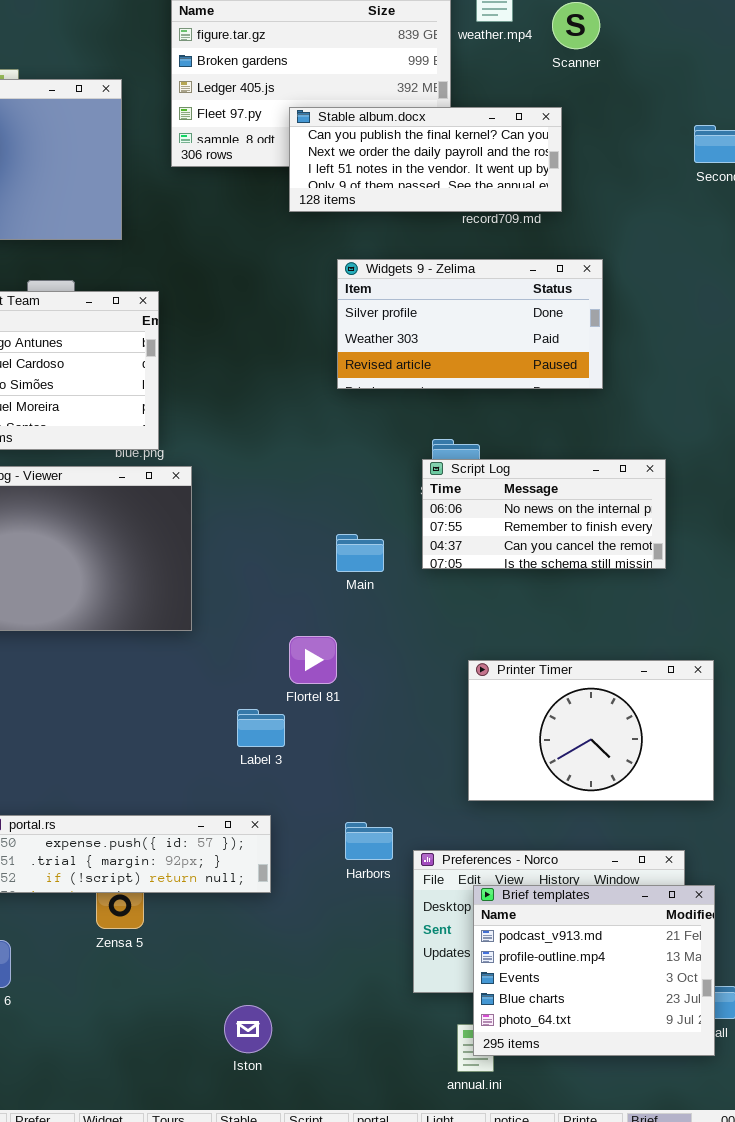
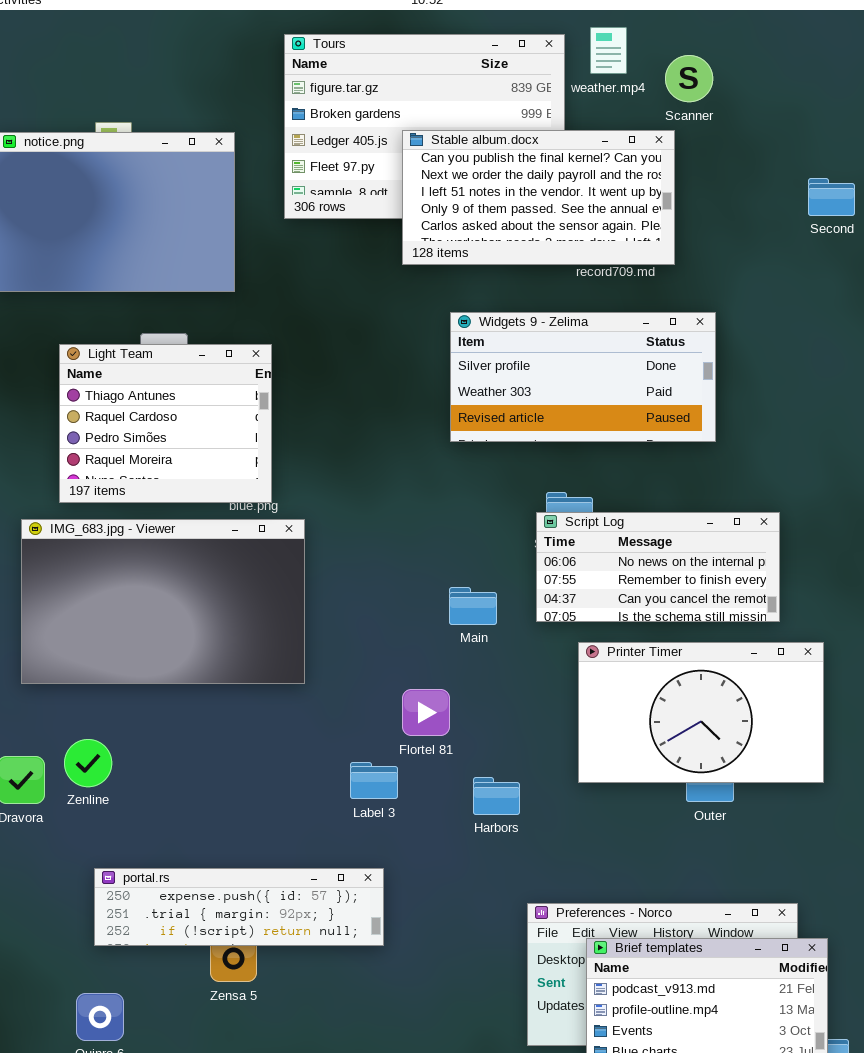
Stable album.docx: [289,107,562,212] -> [402,130,675,265], resized
Printer Timer: [468,660,714,801] -> [578,642,824,783], moved
Harbors: [345,822,393,860] -> [473,777,520,815], moved

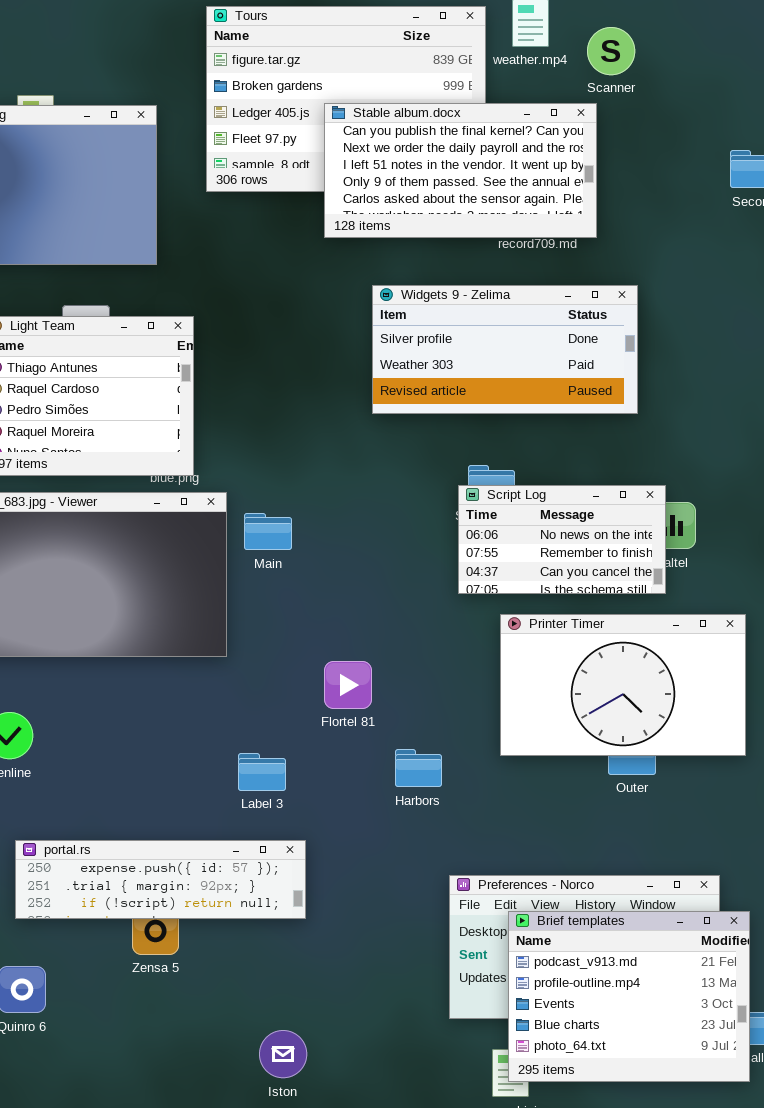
Script Log: [536,512,780,622] -> [458,485,666,594], resized
Main: [449,587,497,625] -> [244,513,292,550], moved
Label 3: [350,762,398,799] -> [238,753,286,791], moved

